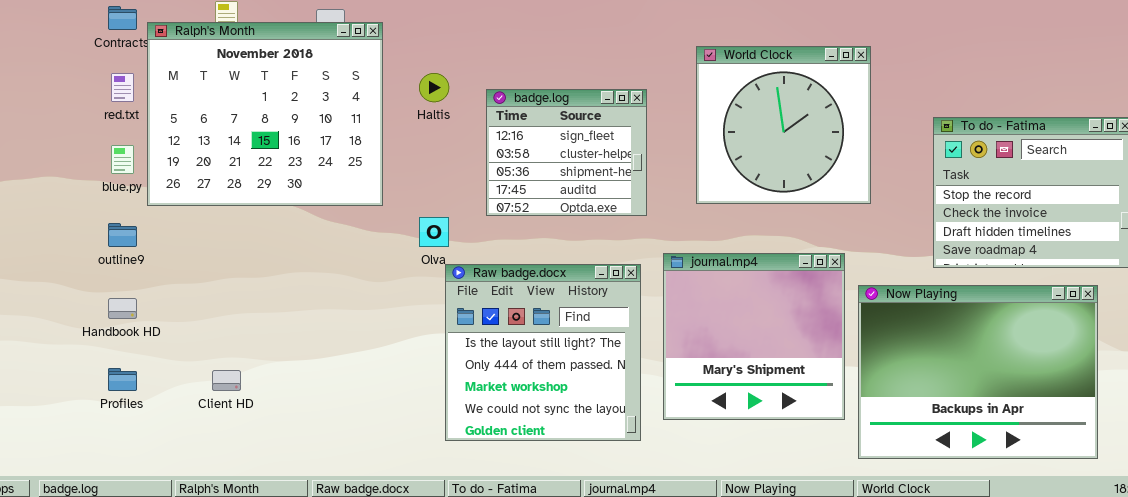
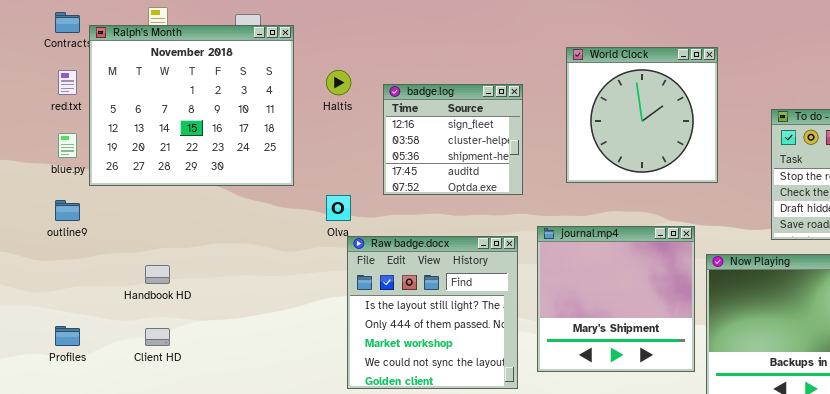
Handbook HD: [108,298,137,319] -> [145,265,170,284], moved

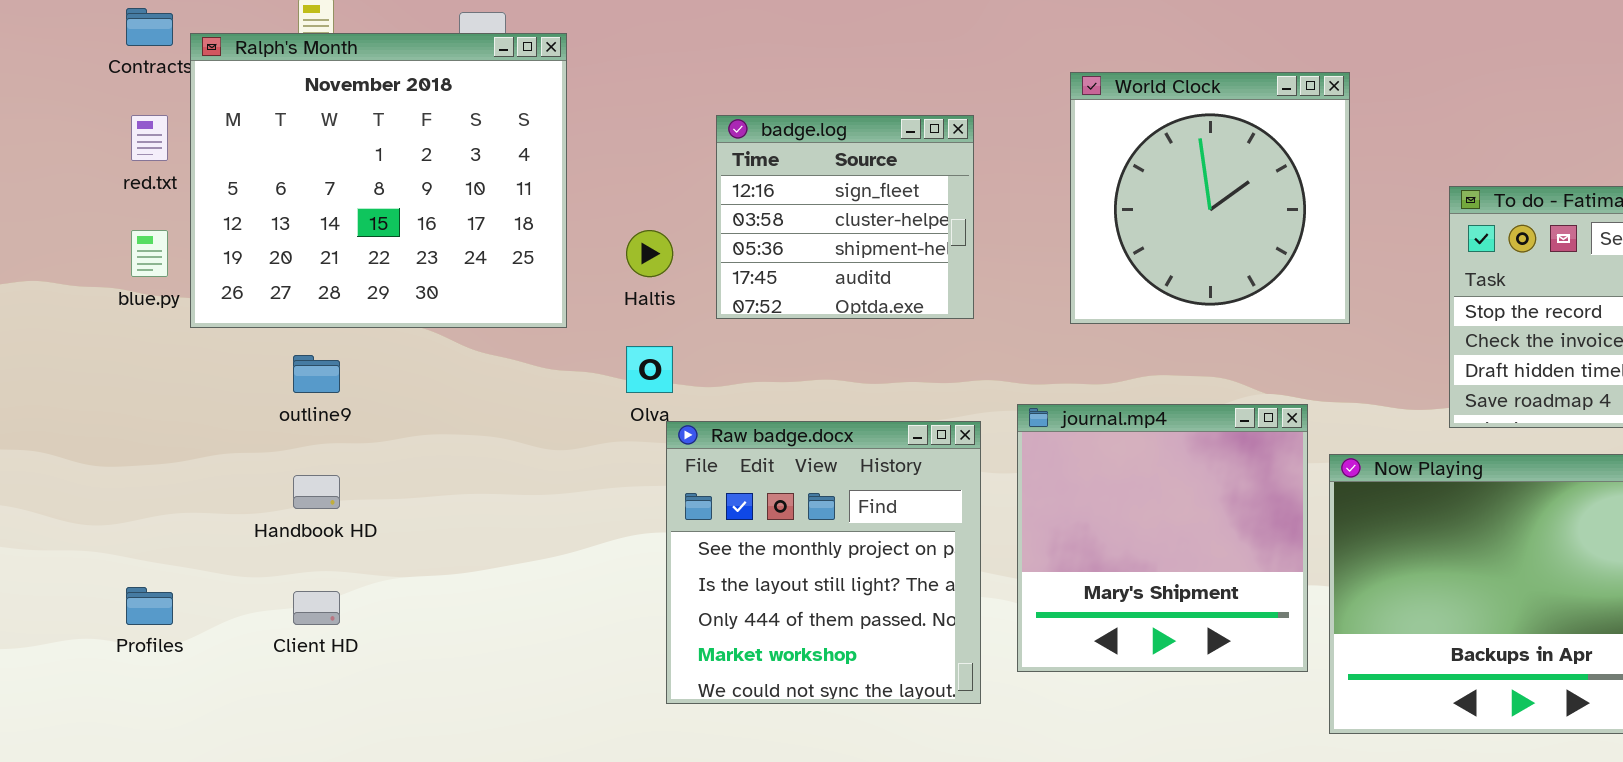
Haltis: [326,70,351,95] -> [626,230,673,277], moved
badge.log: [383,84,523,195] -> [716,115,974,319], moved
outline9: [55,200,80,221] -> [293,355,340,393], moved
Raw badge.docx: [347,236,518,389] -> [666,421,981,704], scrolled up 1 row

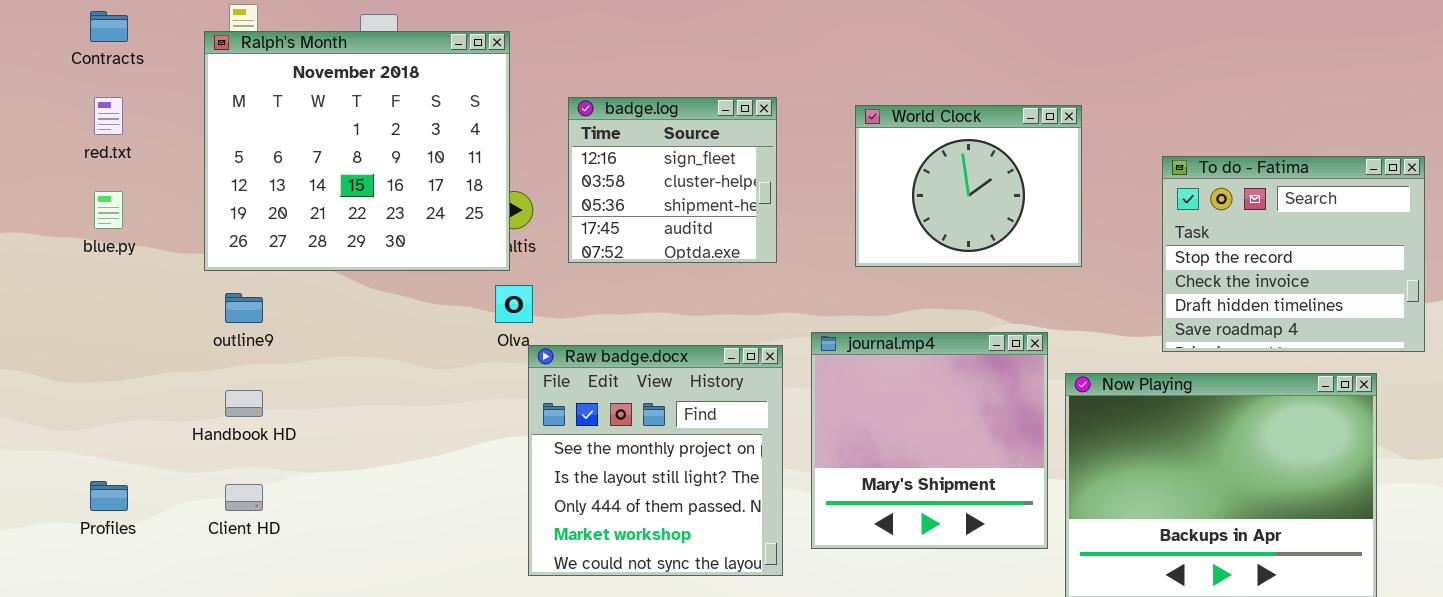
Ralph's Month: [190,33,567,328] -> [204,31,510,271], moved
World Clock: [1070,72,1350,324] -> [855,105,1082,267], resized

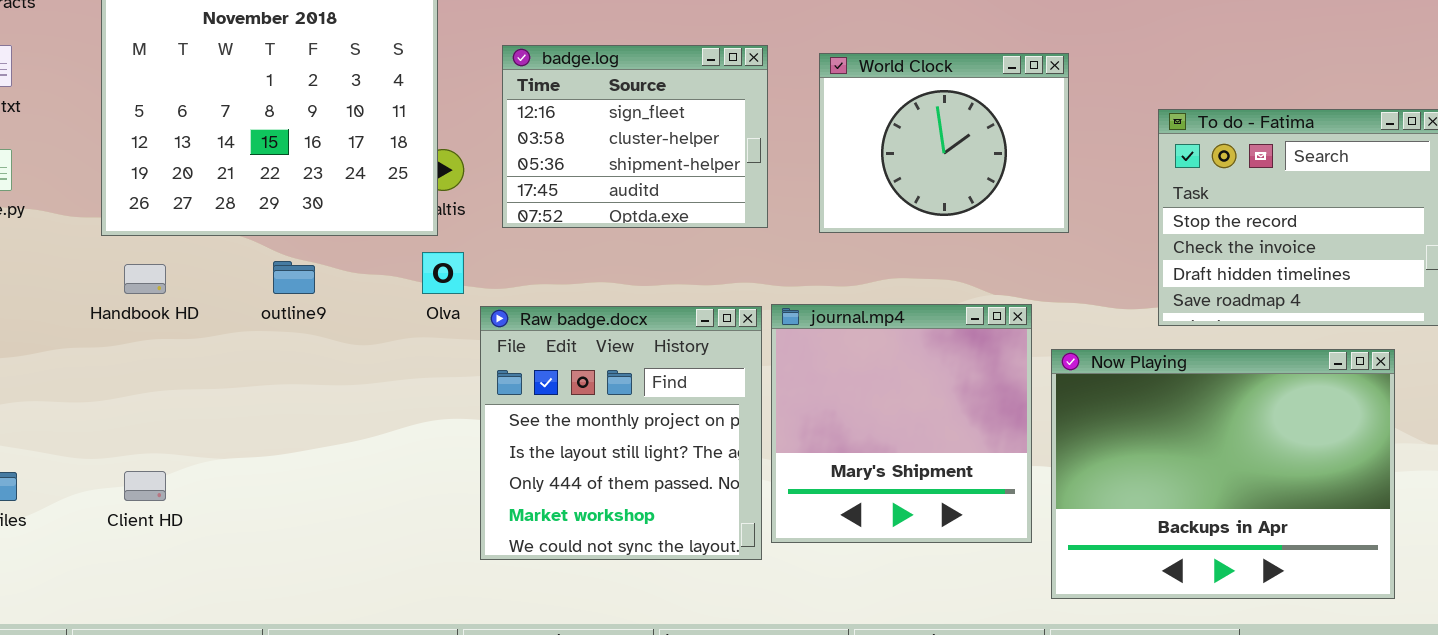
badge.log: [568,97,777,263] -> [502,45,768,228], resized
outline9: [225,293,263,323] -> [273,261,315,294], moved
Raw badge.docx: [528,345,783,576] -> [480,306,762,560], moved
Handbook HD: [225,390,263,417] -> [124,264,166,294], moved

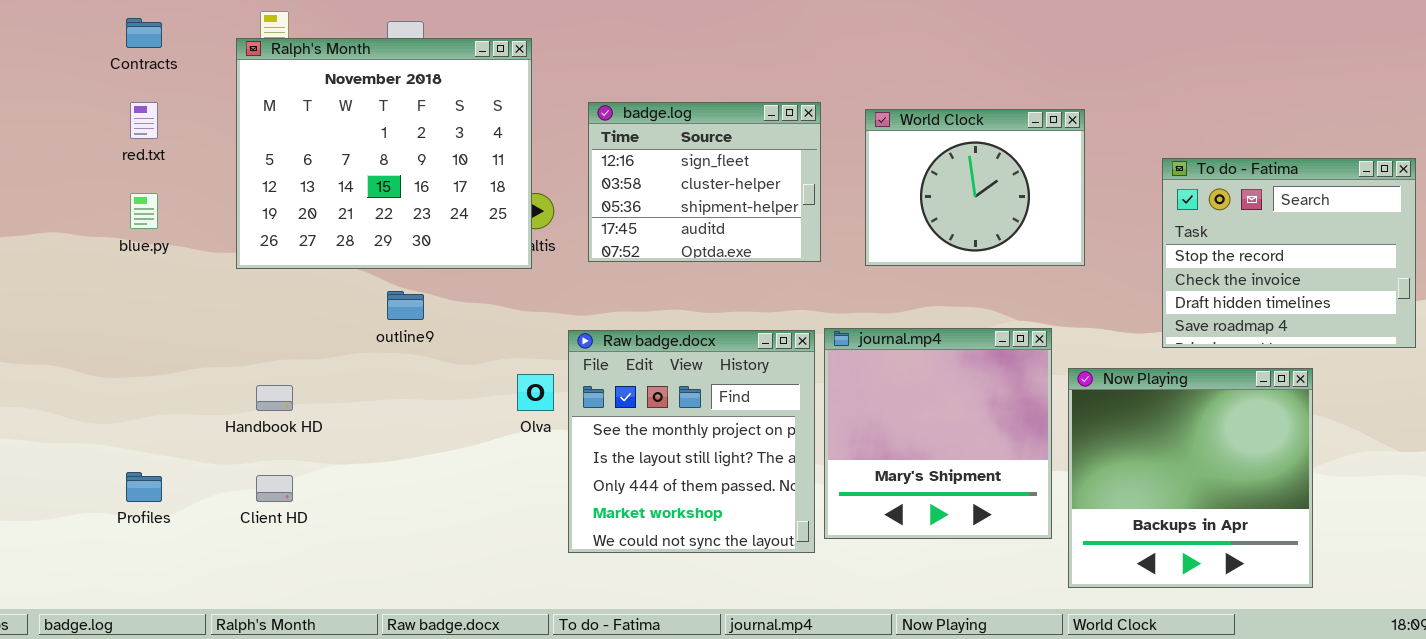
Olva: [422,252,464,294] -> [517,374,554,411], moved
Handbook HD: [124,264,166,294] -> [256,385,293,411], moved
Now Playing: [1051,349,1395,599] -> [1068,368,1313,588], resized

